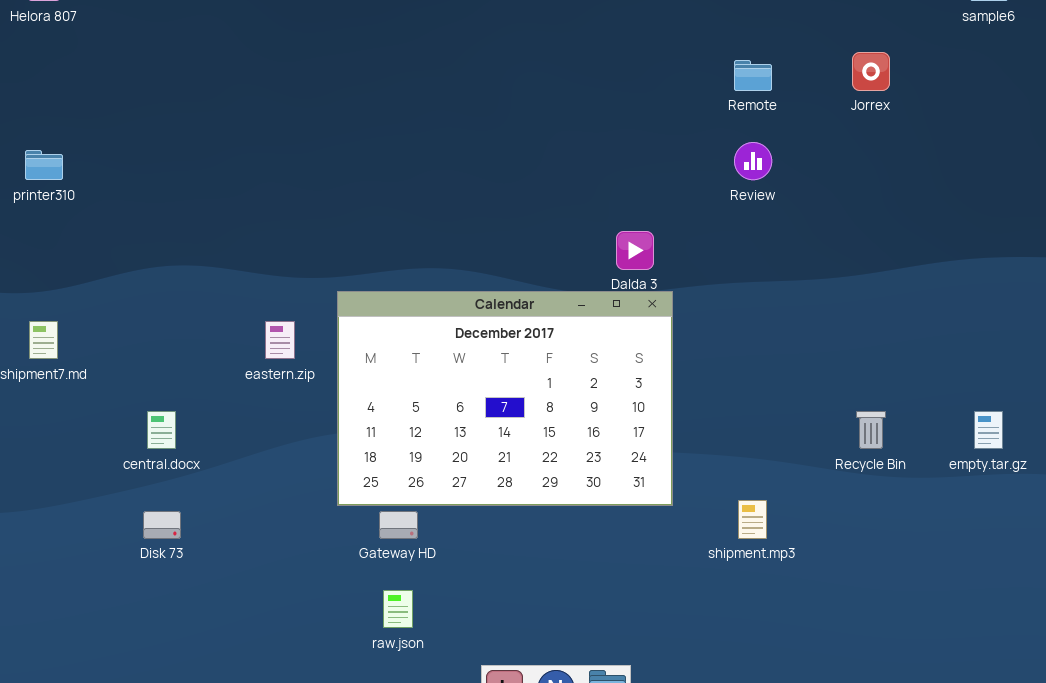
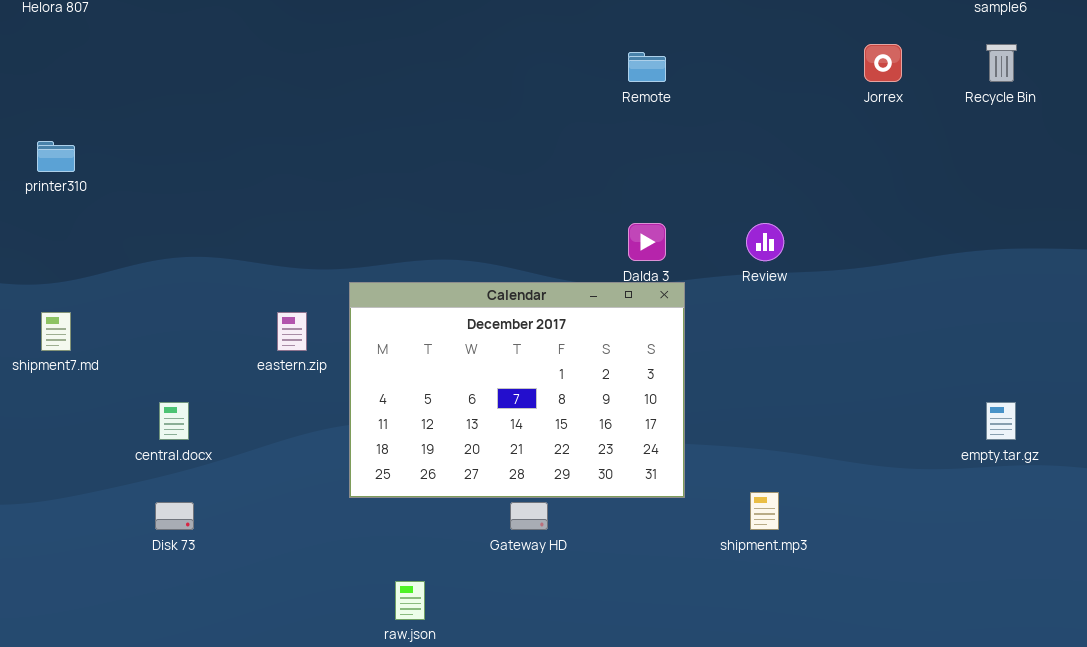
Remote: [734,60,772,91] -> [628,52,666,82], moved
Review: [734,142,772,180] -> [746,223,784,261], moved
Recycle Bin: [856,411,886,449] -> [986,44,1017,82], moved
Gateway HD: [379,511,418,539] -> [510,502,548,530], moved

